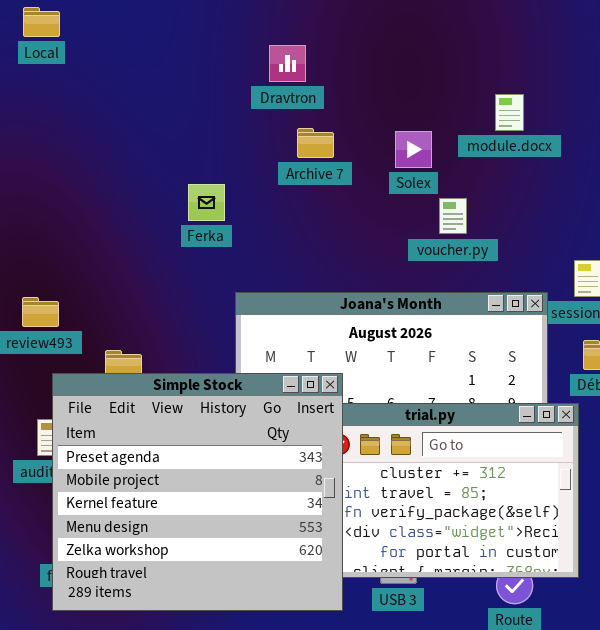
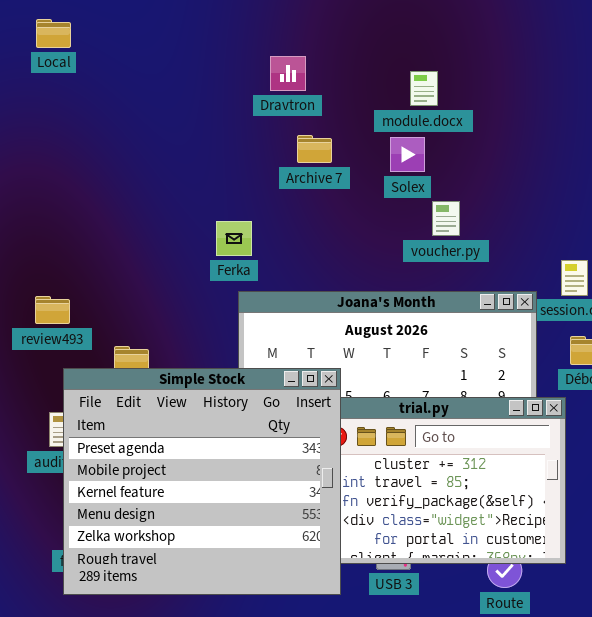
module.docx: [495,94,524,131] -> [410,71,438,106], moved
Ferka: [188,184,225,221] -> [216,221,252,256], moved

